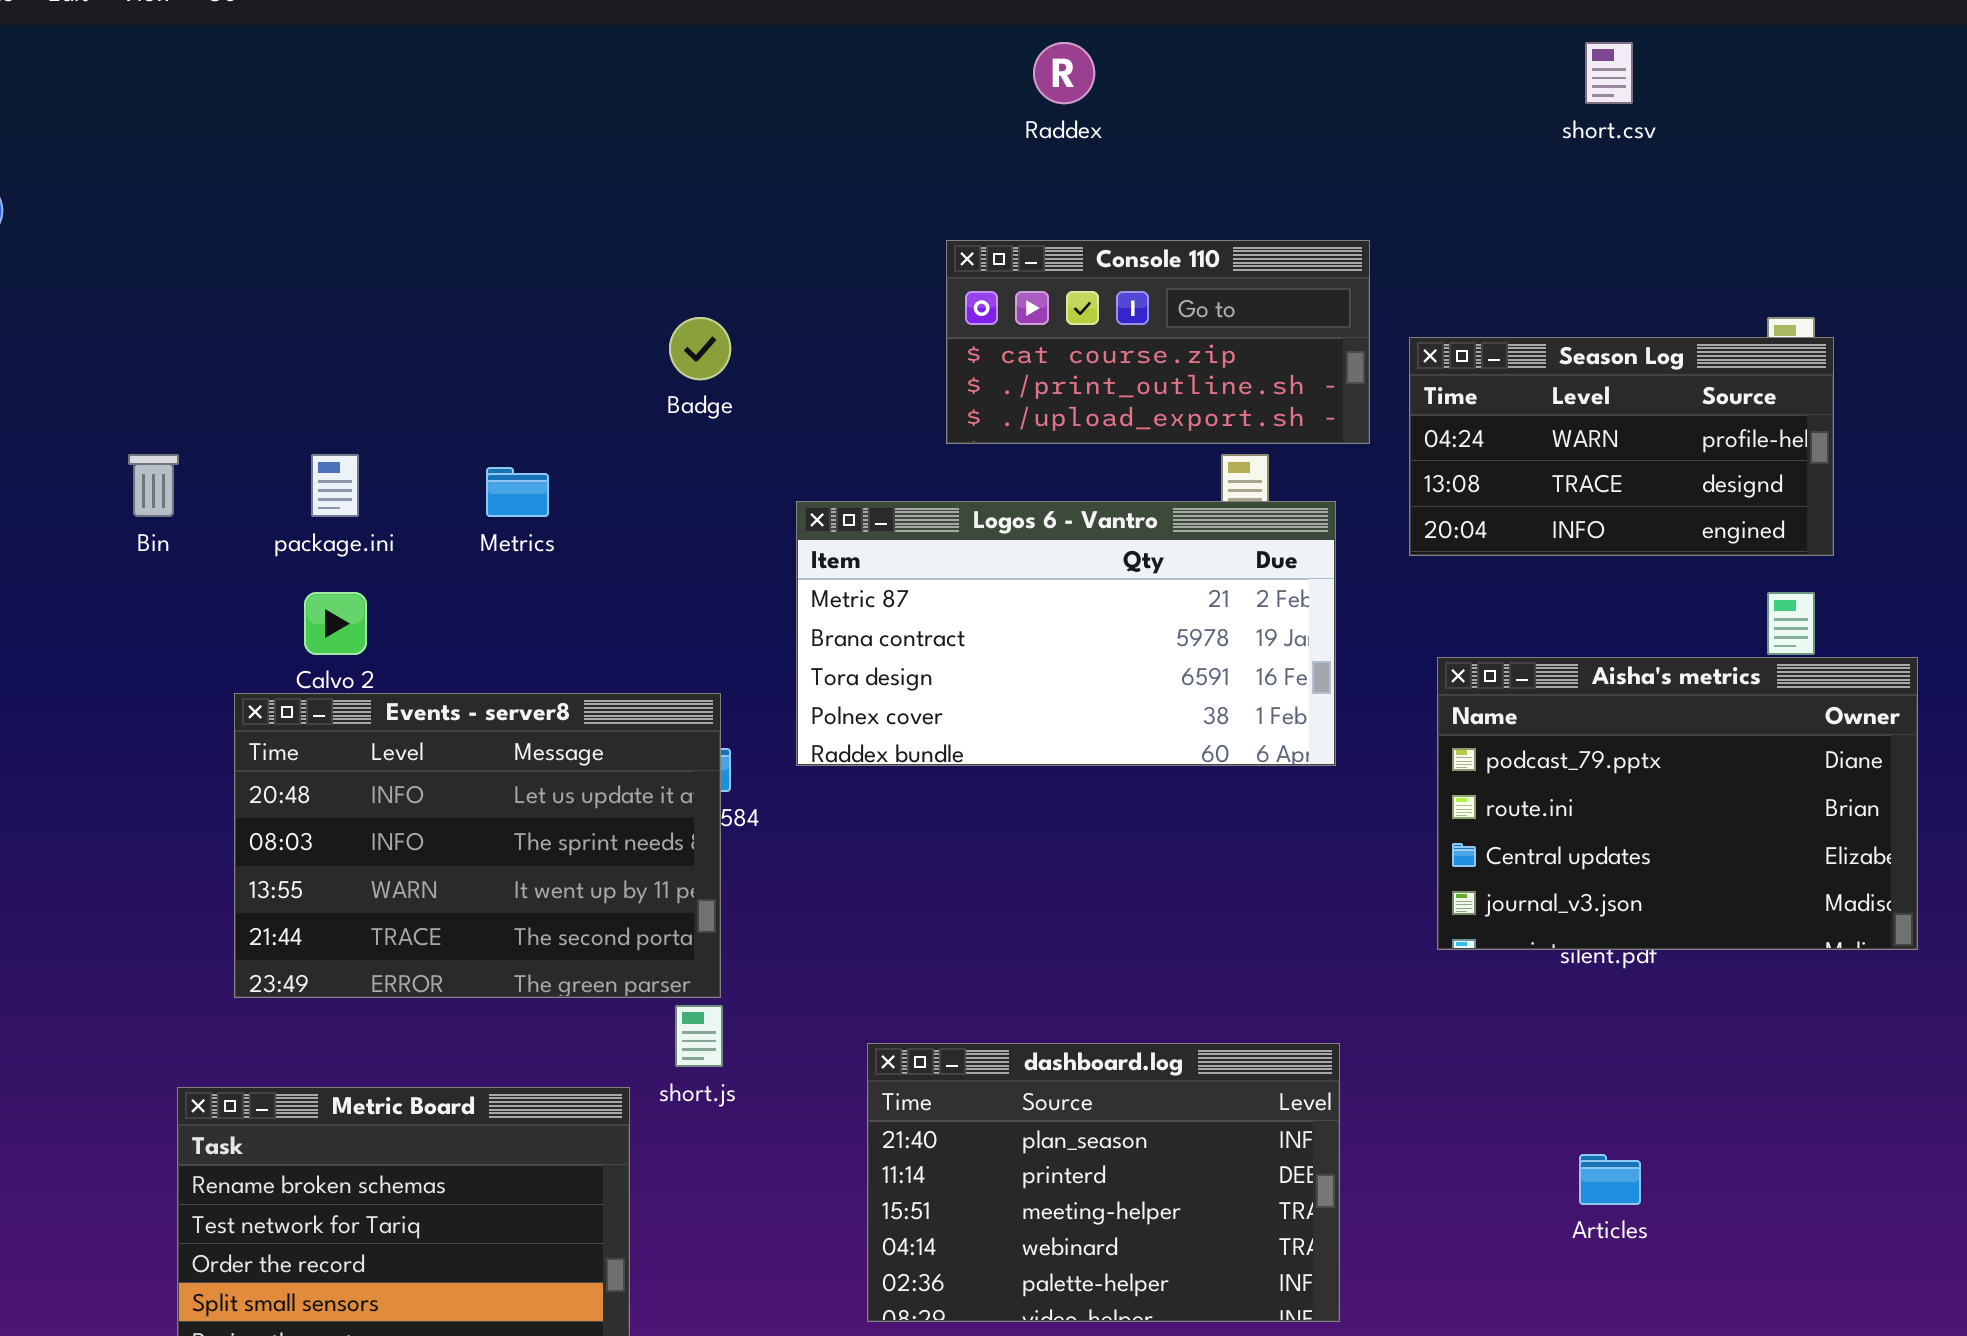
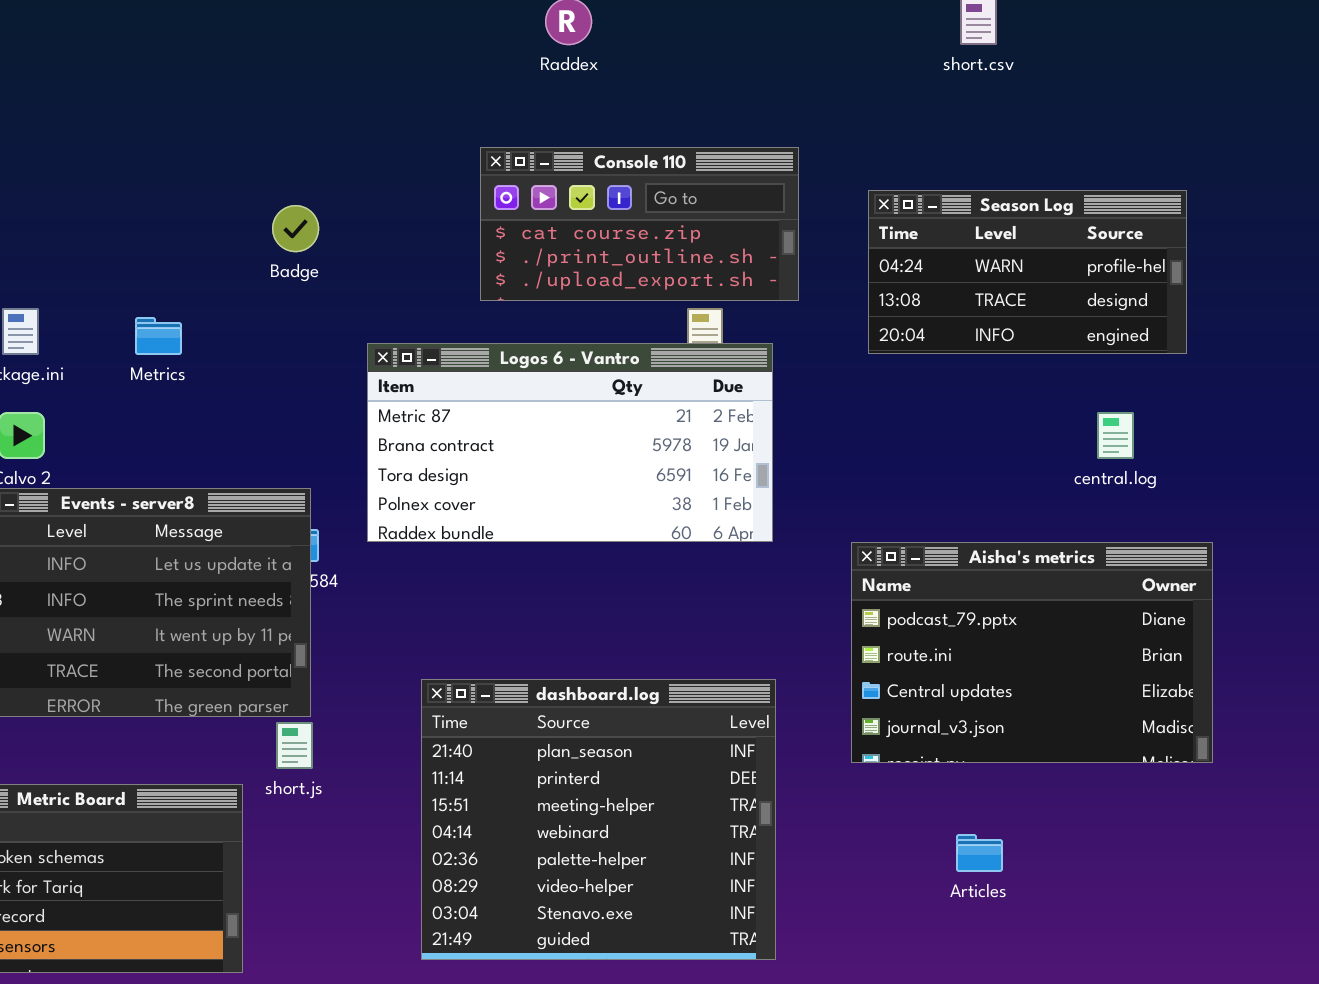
Season Log: [1409,337,1834,556] -> [868,190,1187,354], moved
Aisha's metrics: [1437,657,1918,950] -> [851,542,1213,763], moved
dashboard.log: [867,1043,1340,1322] -> [421,679,776,960], resized

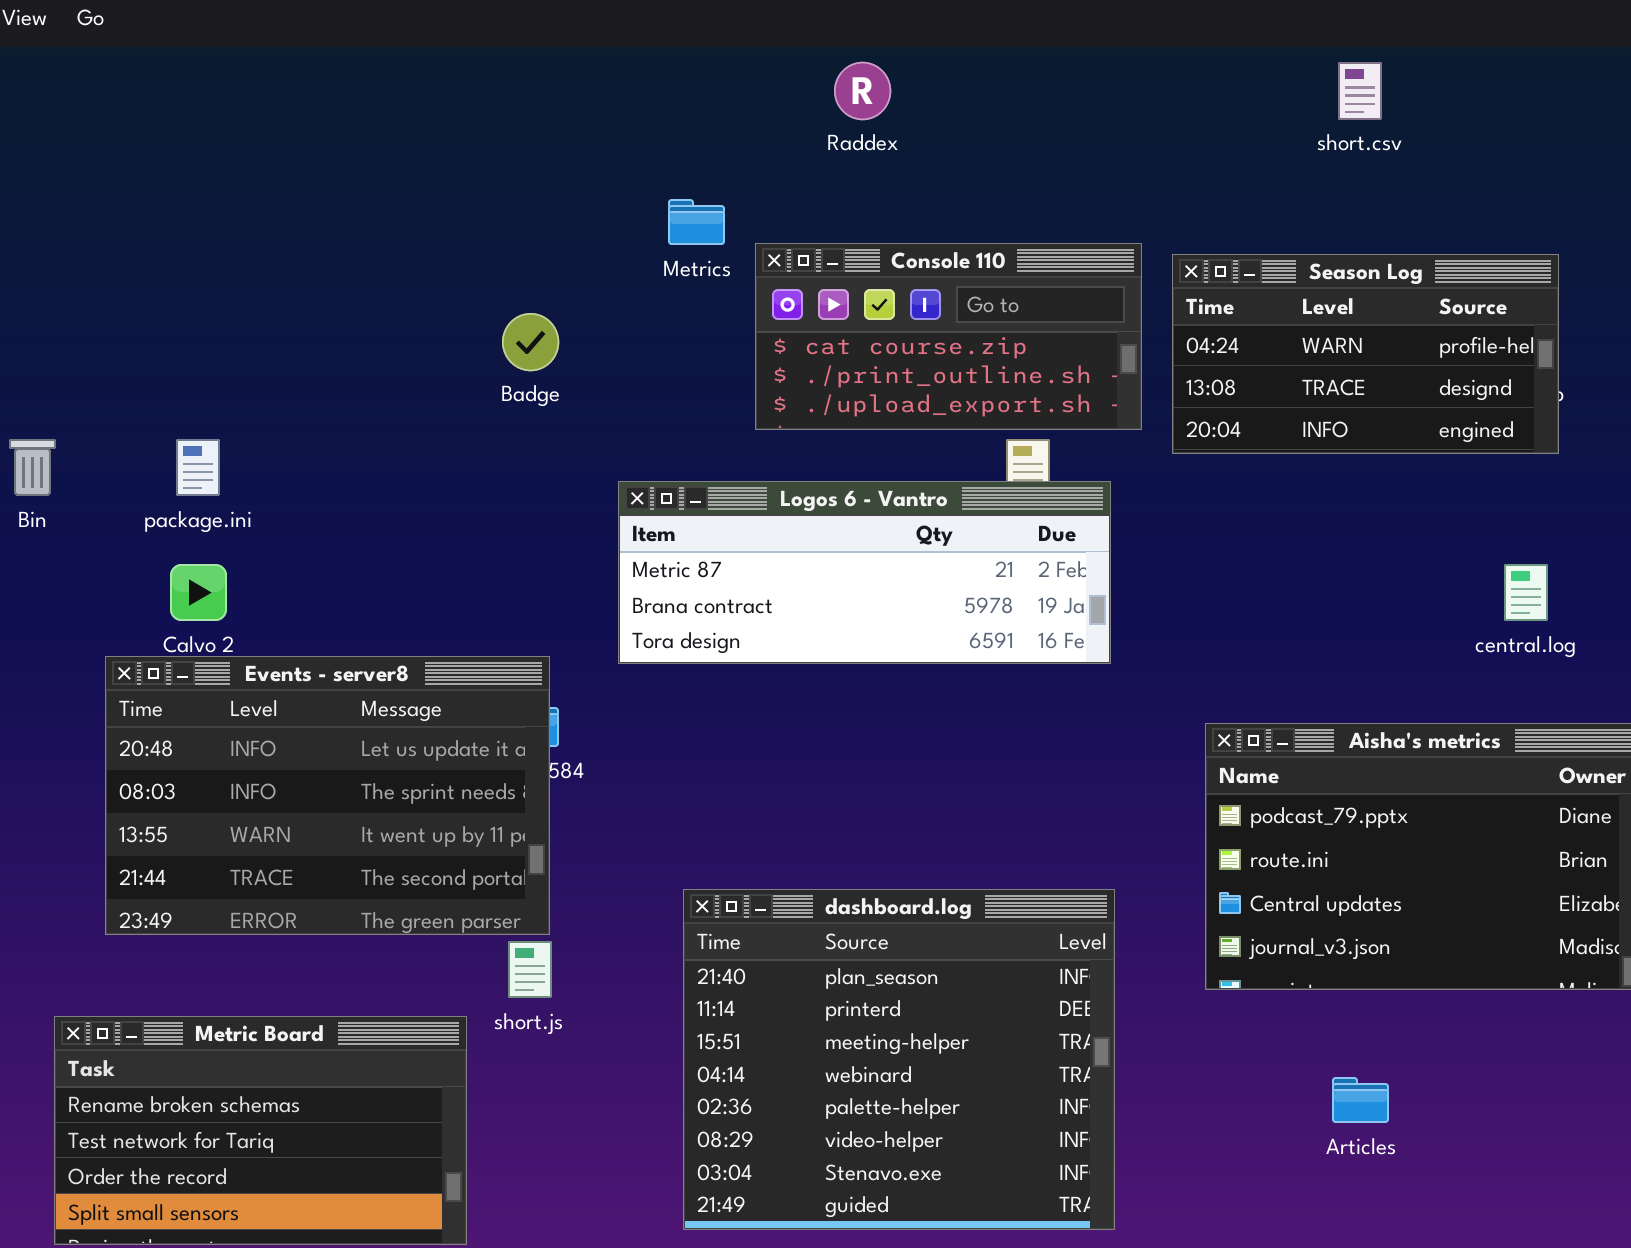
Season Log: [868,190,1187,354] -> [1172,254,1559,454], moved
Metrics: [135,317,182,355] -> [668,199,725,245], moved
Logos 6 - Vantro: [367,343,773,542] -> [618,481,1111,664], resized

